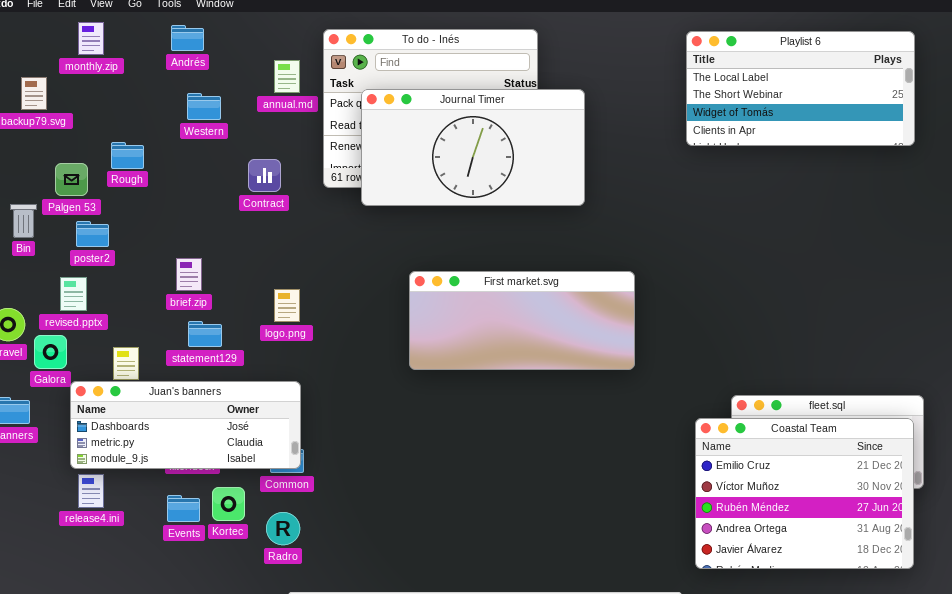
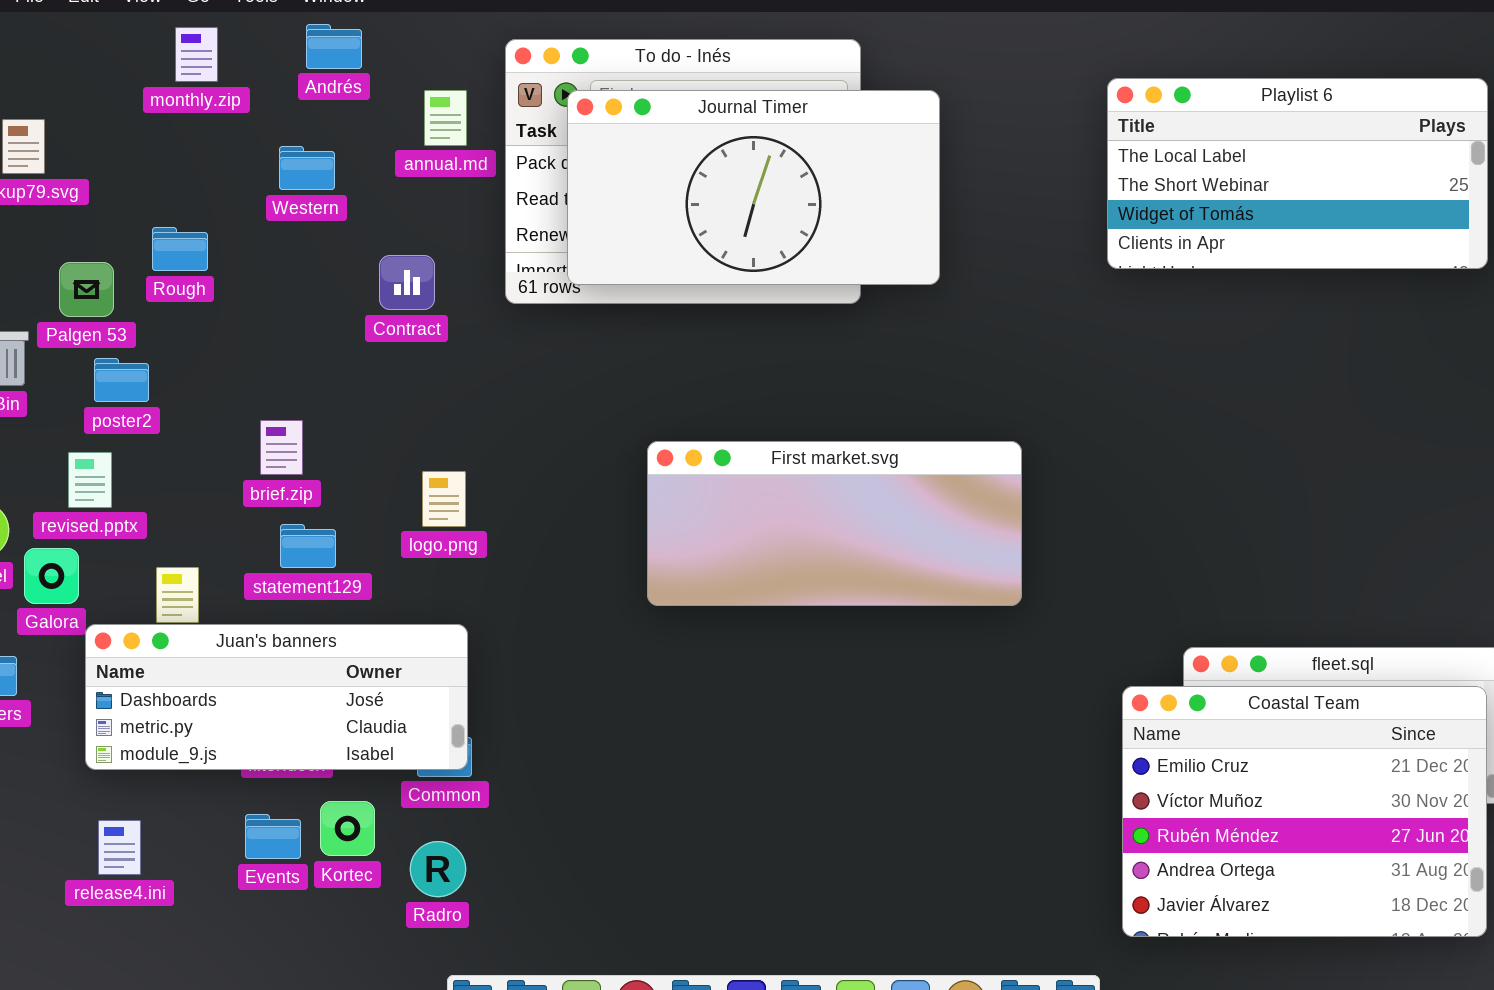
monthly.zip: [78,22,104,55] -> [175,27,218,82], moved
Andrés: [171,25,204,51] -> [306,24,362,69], moved
Playlist 6: [686,31,915,146] -> [1107,78,1488,269], moved
Journal Timer: [361,89,585,206] -> [567,90,940,285], moved
release4.ini: [78,474,104,508] -> [98,820,141,875], moved

